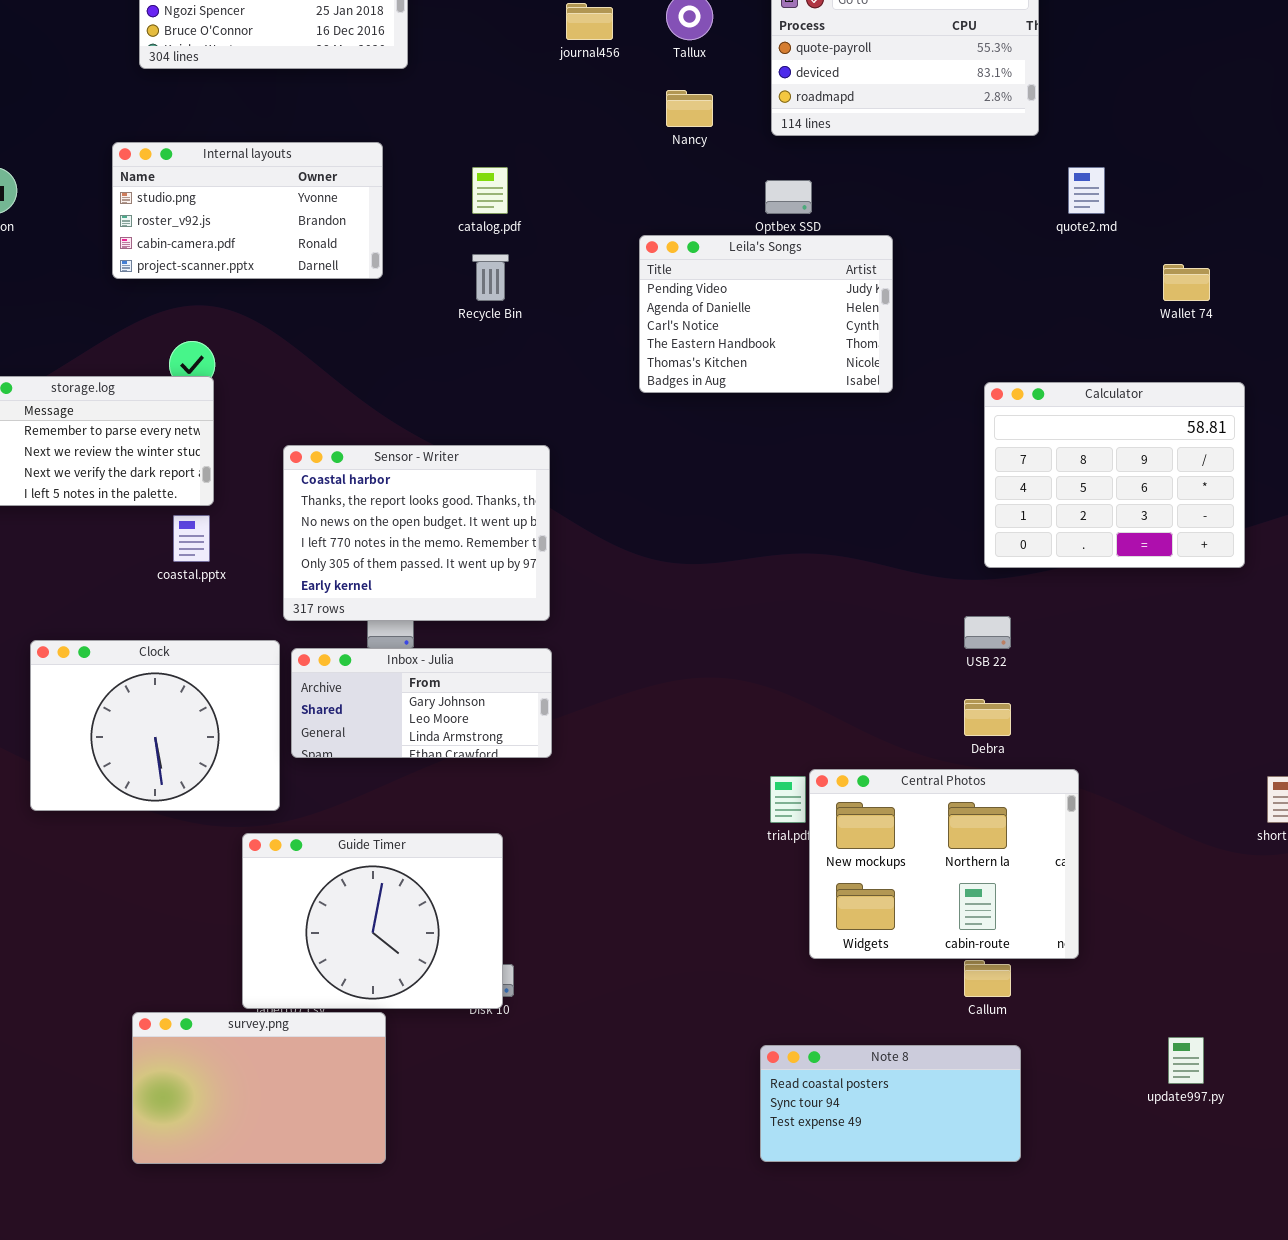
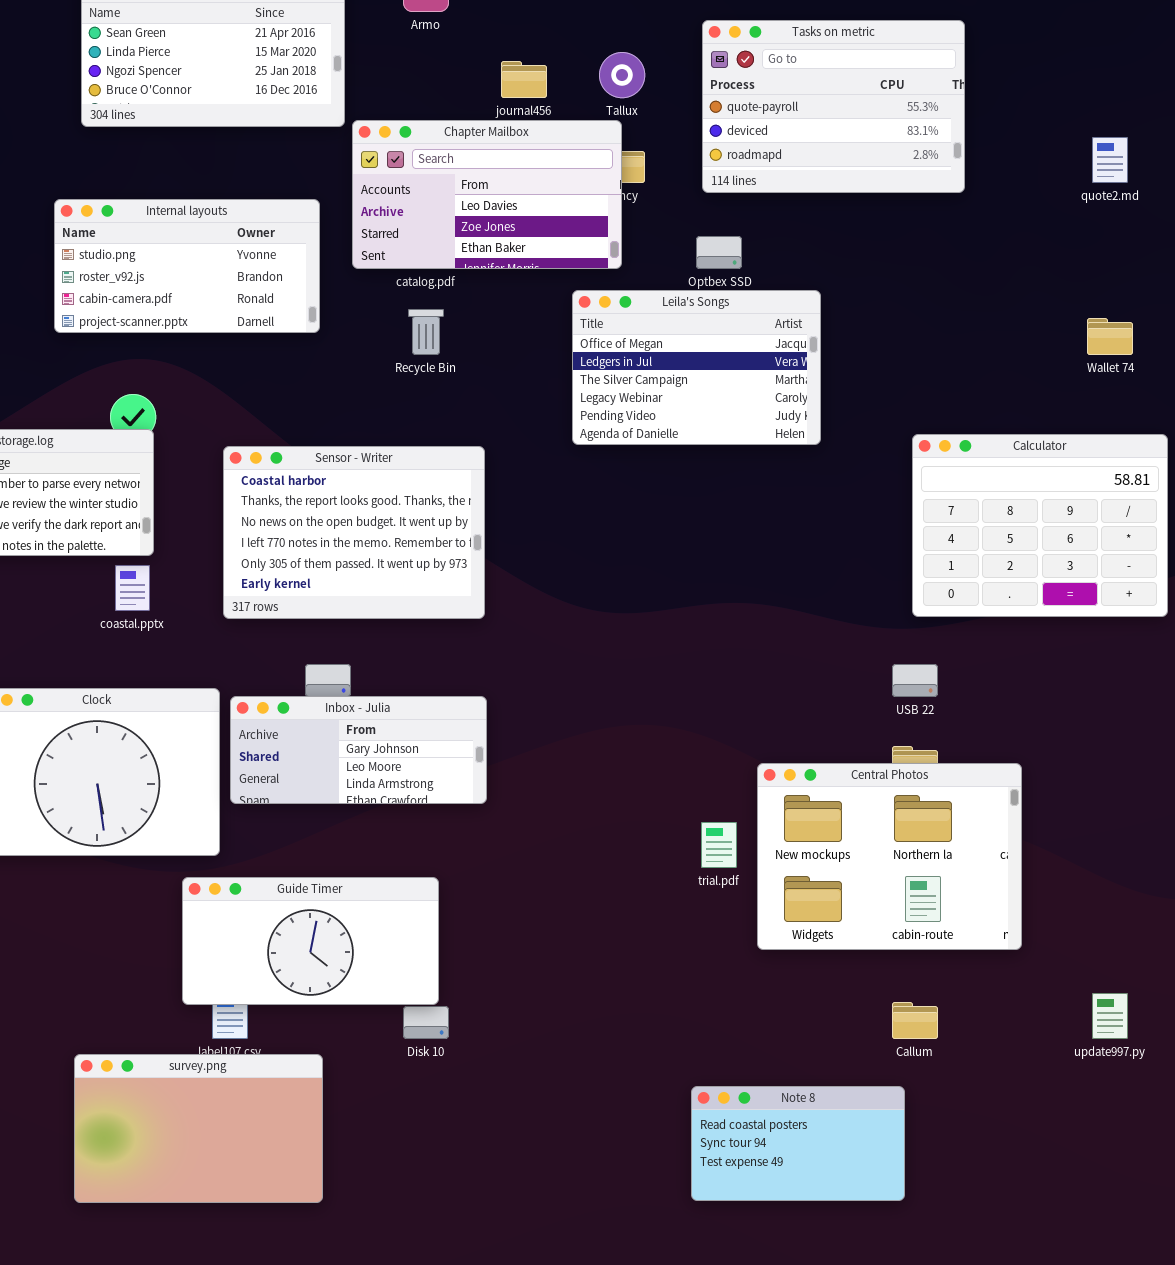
Chapter Mailbox: none -> [352,120,622,269], opened
quote2.md: [1068,167,1105,214] -> [1092,137,1128,183], moved
Leila's Songs: [639,235,893,393] -> [572,290,821,445], scrolled up 4 rows
Sensor - Writer: [283,445,550,621] -> [223,446,485,619], moved
Central Photos: [809,769,1079,959] -> [757,763,1022,950], moved
Guide Timer: [242,833,503,1009] -> [182,877,439,1005], resized
update997.py: [1168,1037,1204,1084] -> [1092,993,1128,1039], moved
Note 8: [760,1045,1021,1162] -> [691,1086,905,1201], resized

